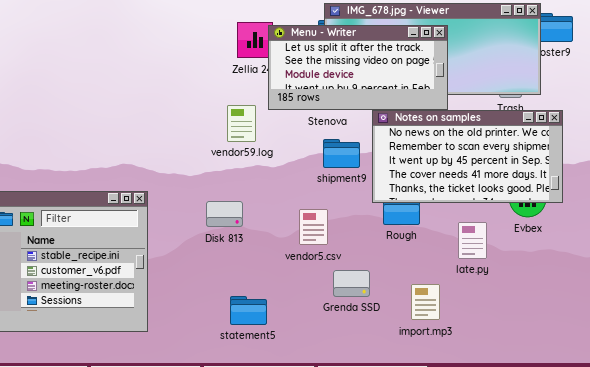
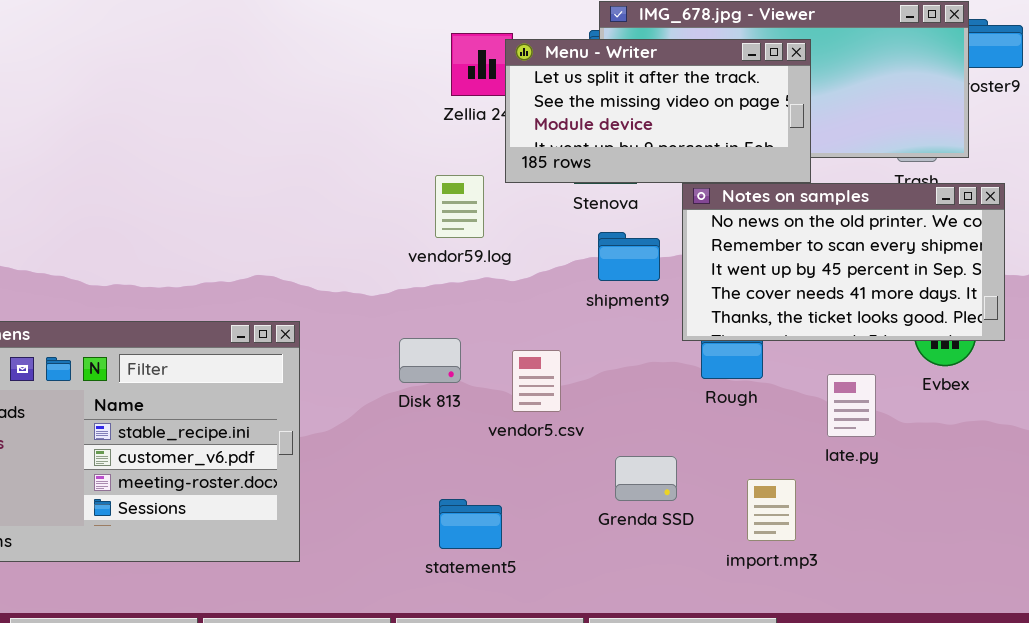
vendor5.csv: [299,209,328,245] -> [512,350,561,412], moved

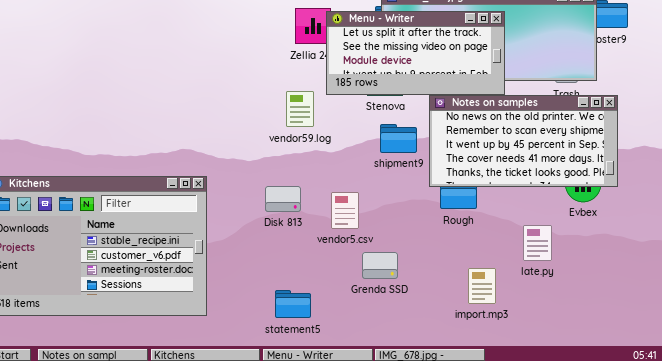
late.py: [827,374,876,437] -> [523,225,552,261], moved
Grenda SSD: [615,456,677,501] -> [362,252,398,279], moved
statement5: [439,499,502,549] -> [275,290,311,318], moved

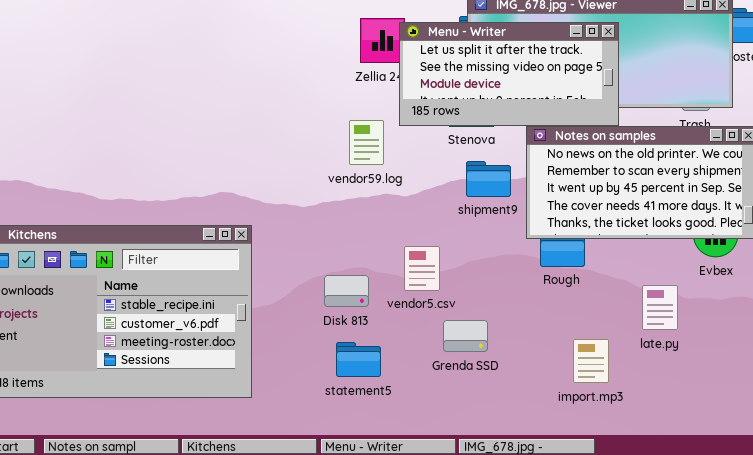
Disk 813: [265,186,301,212] -> [324,275,369,307], moved
statement5: [275,290,311,318] -> [336,342,381,377], moved

